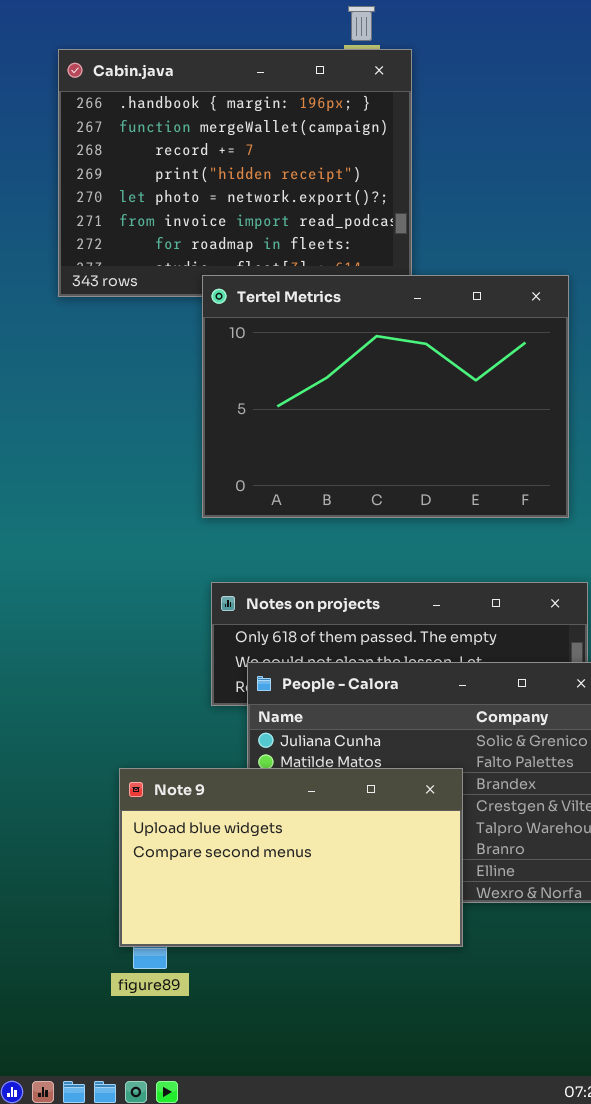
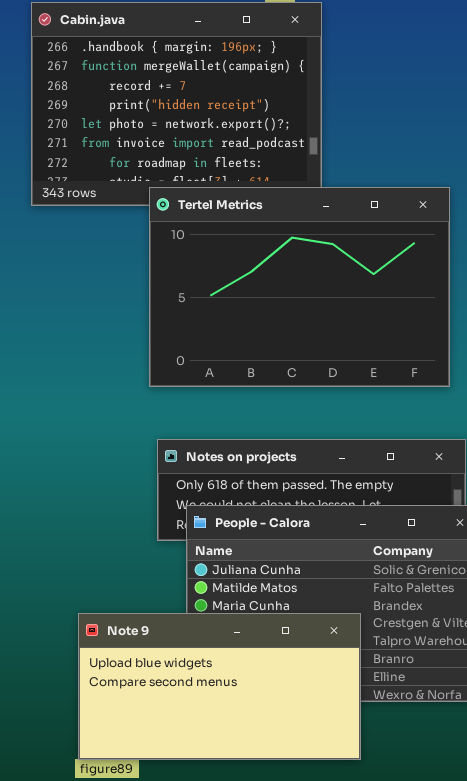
Note 9: [119,768,463,947] -> [78,613,361,760], moved

